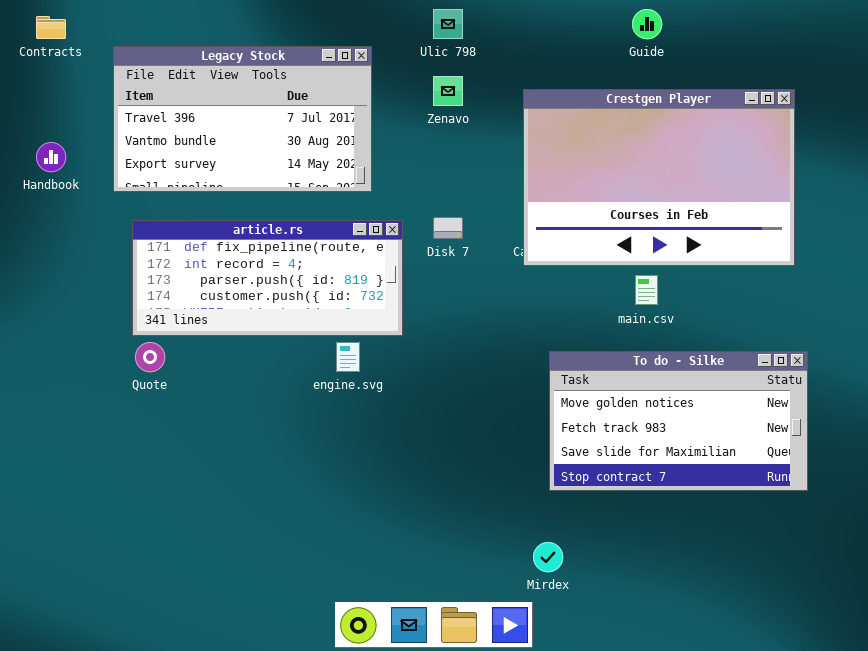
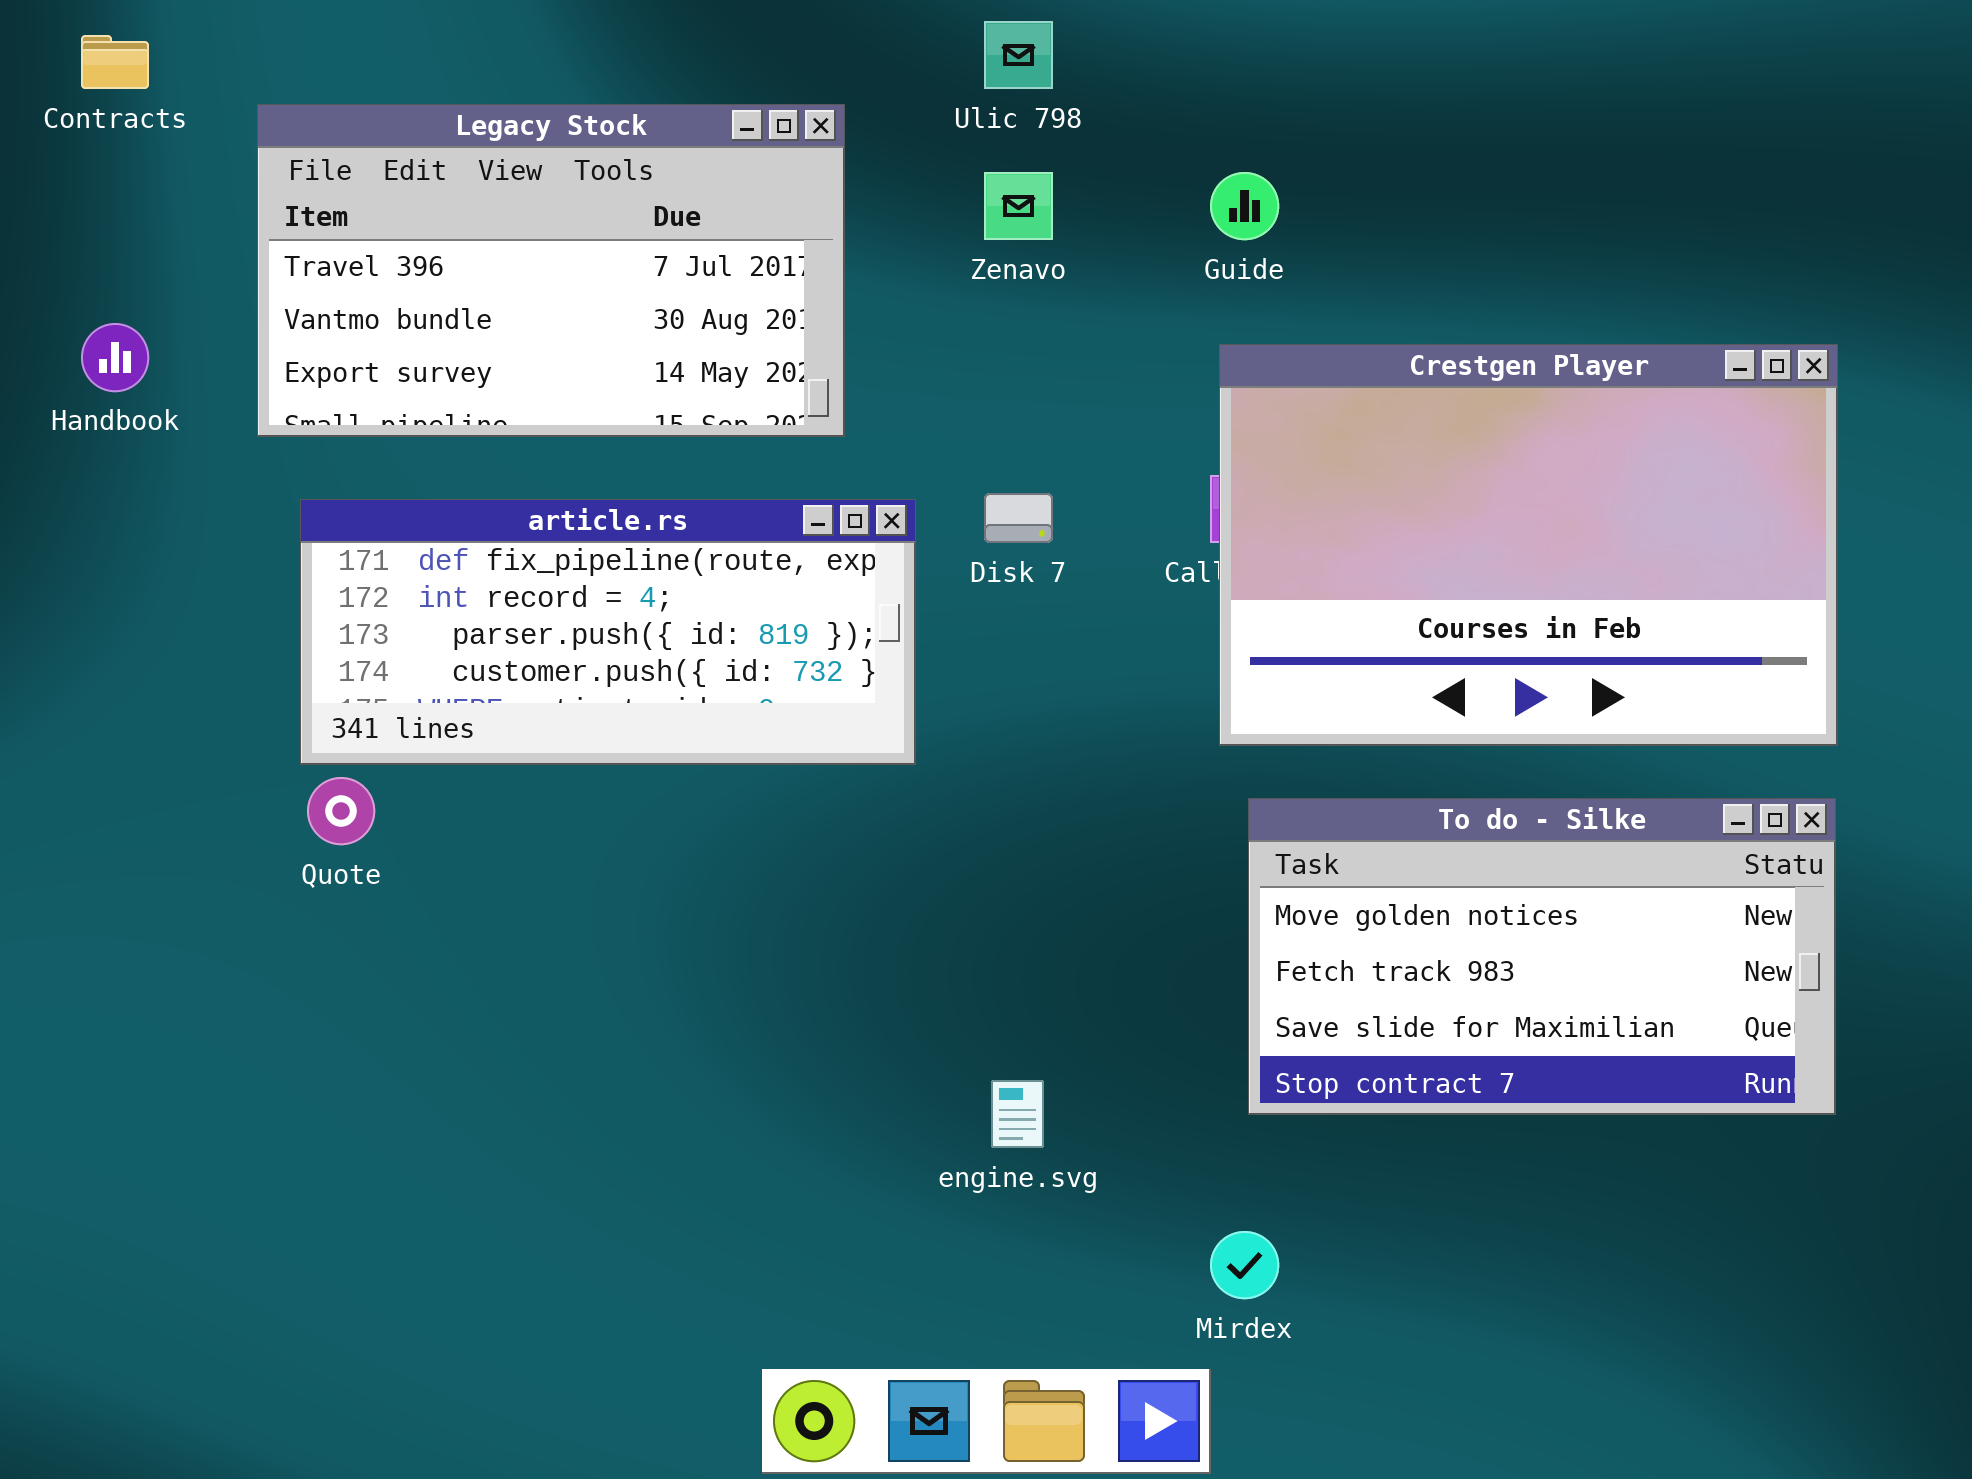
Guide: [632,9,662,39] -> [1210,172,1279,240], moved
Crestgen Player: [523,89,795,266] -> [1219,344,1838,746], moved
engine.svg: [336,342,360,372] -> [991,1080,1044,1148], moved

